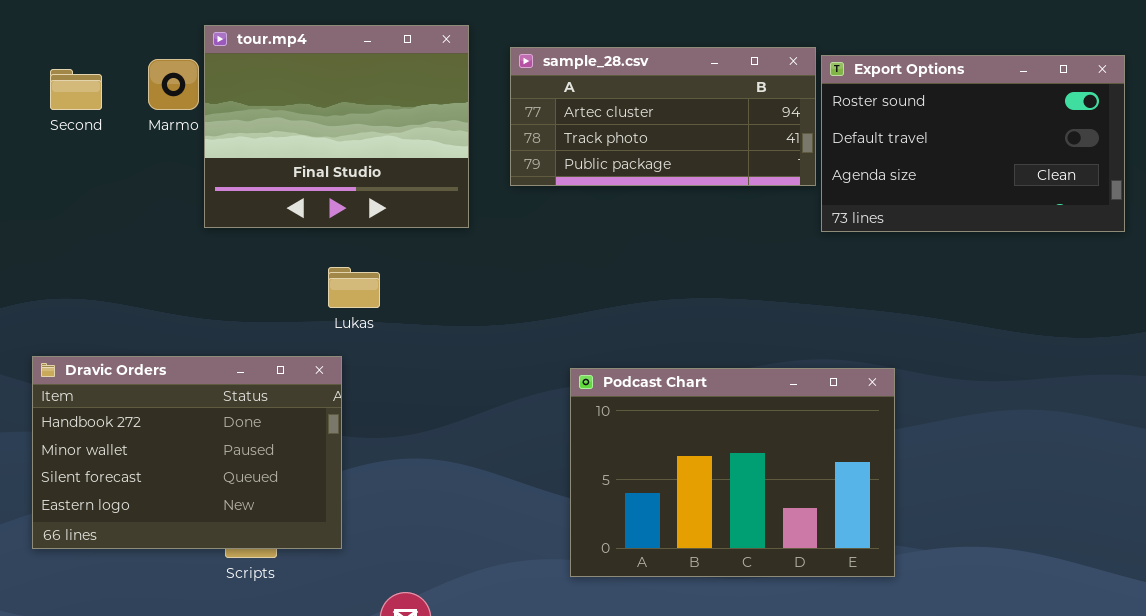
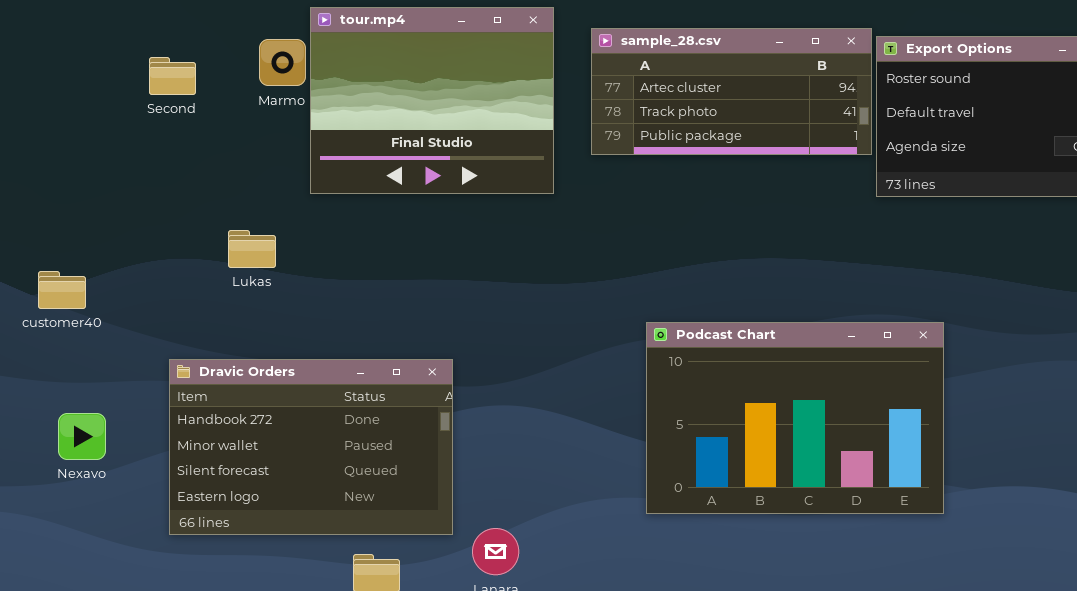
Second: [50,69,102,110] -> [149,57,196,95], moved
Lukas: [328,267,380,308] -> [228,230,276,268], moved
Dravic Orders: [32,356,342,549] -> [169,359,453,535], moved

